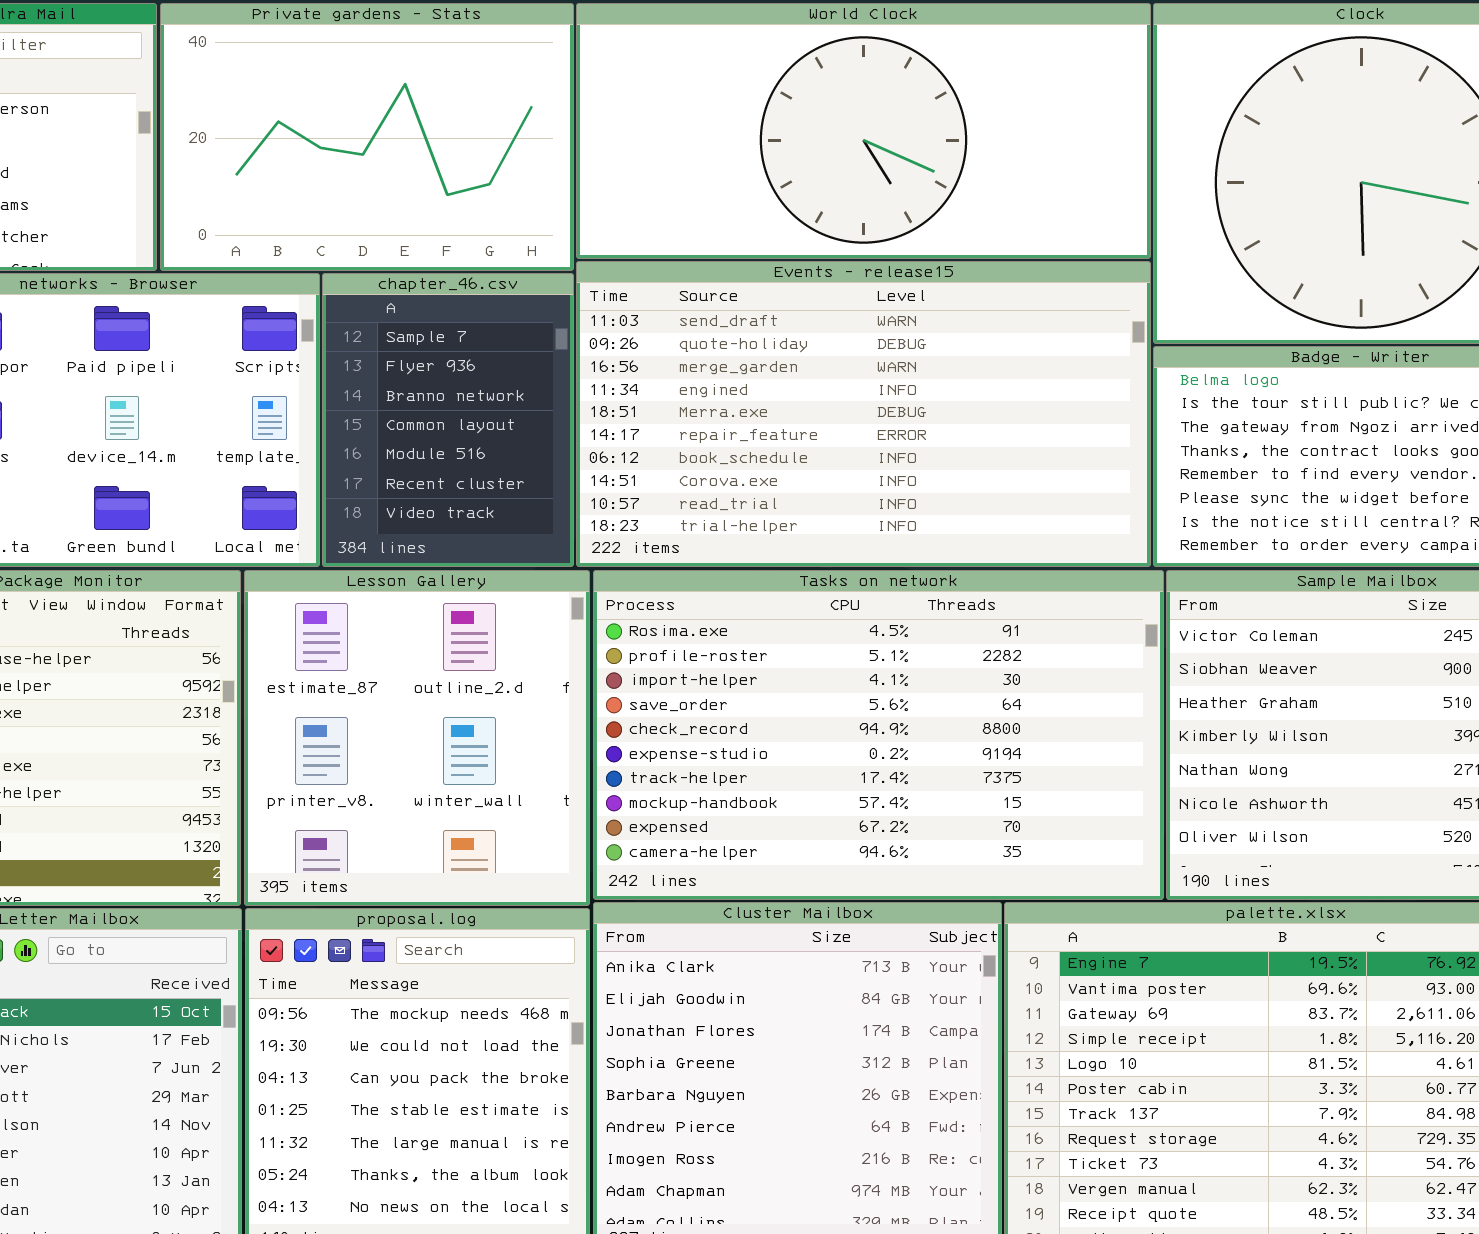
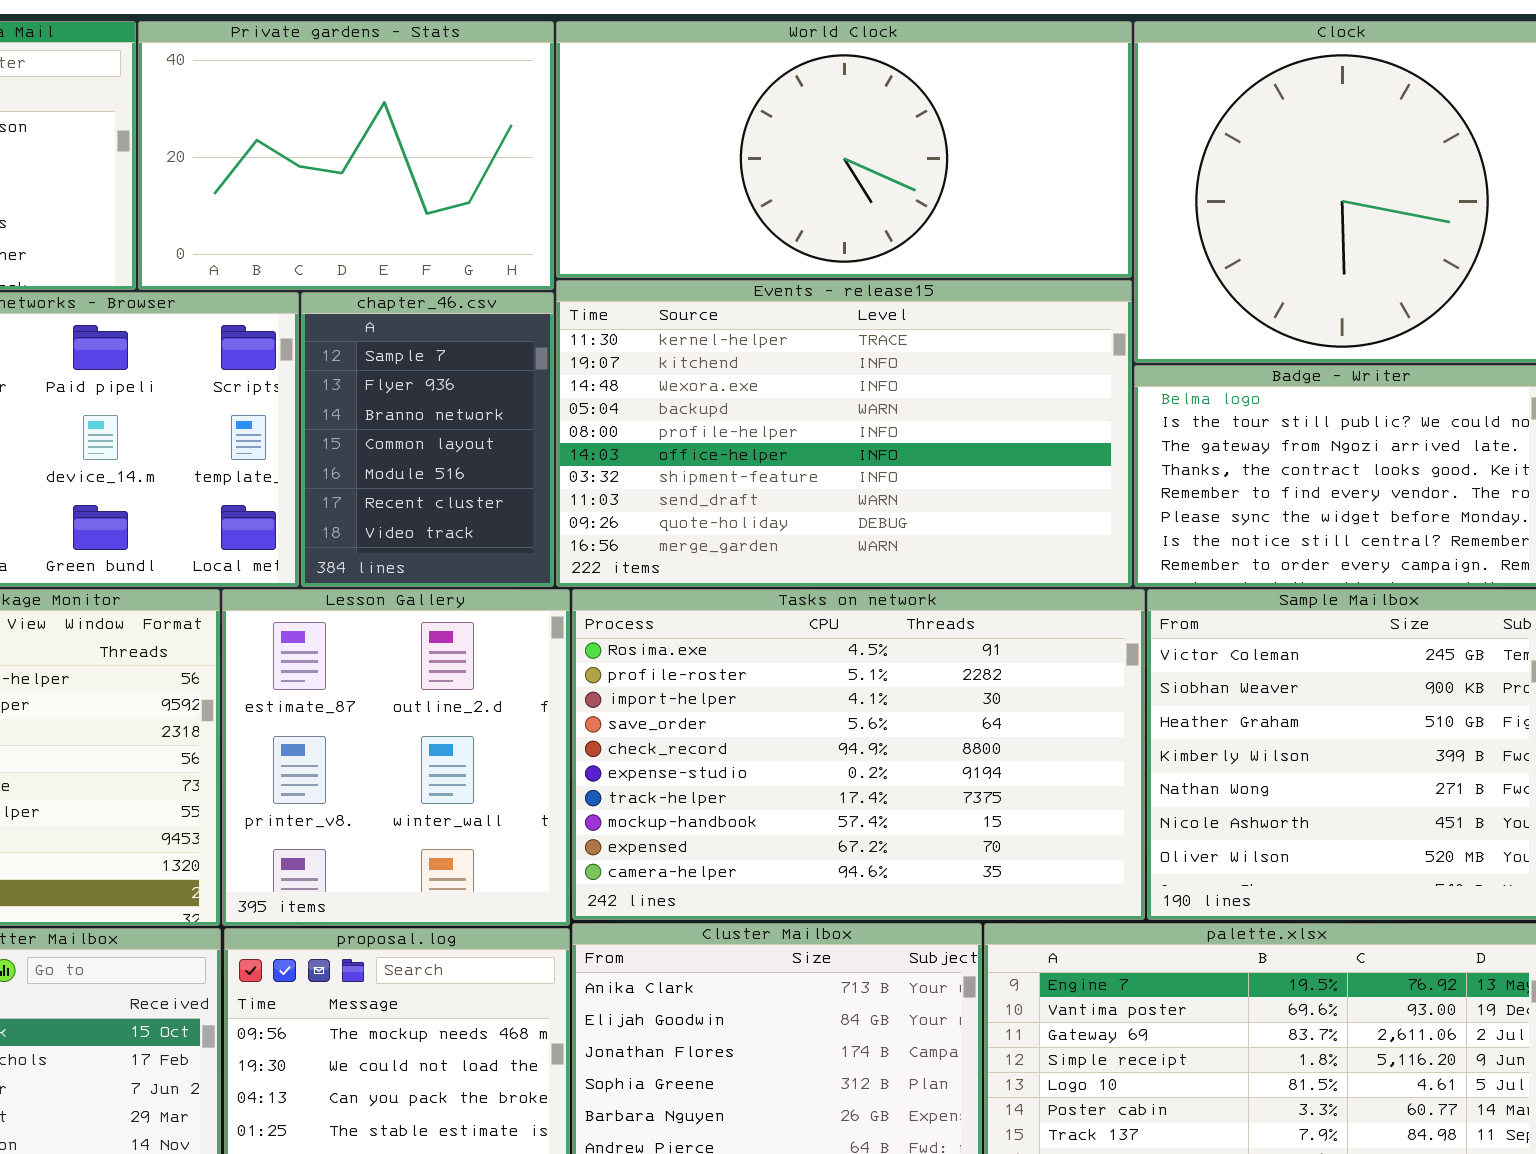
Events - release15: [576,261,1151,567] -> [556,280,1132,587], scrolled up 7 rows

